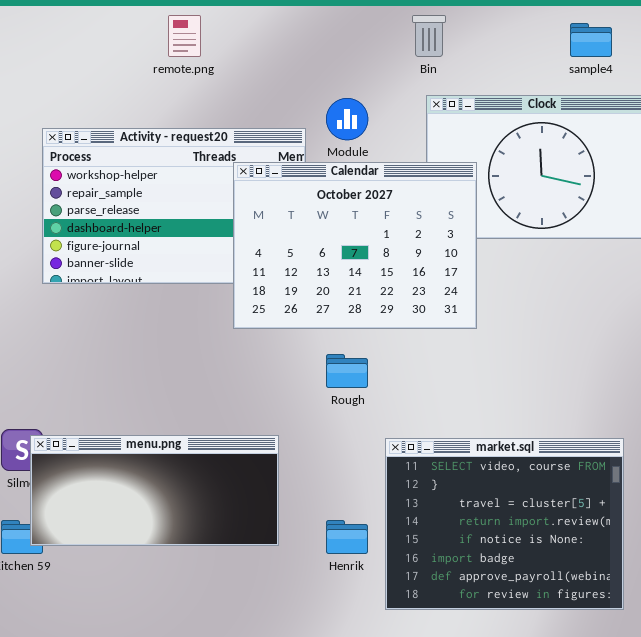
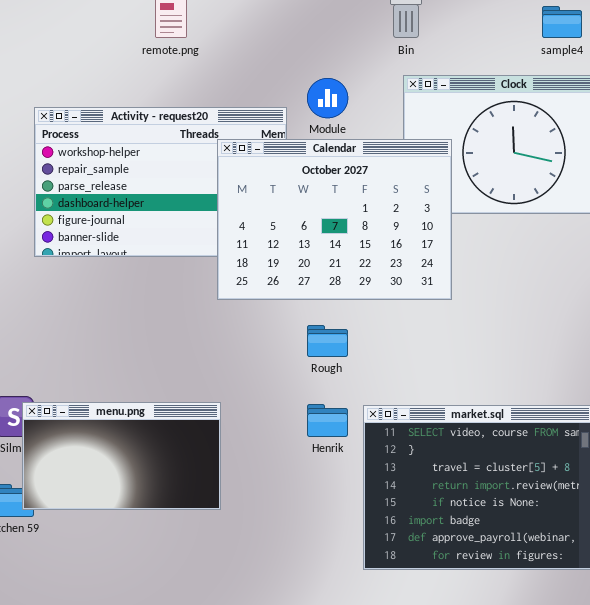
menu.png: [30,435,279,546] -> [22,402,221,510], resized
Henrik: [326,520,368,554] -> [307,404,348,437], moved

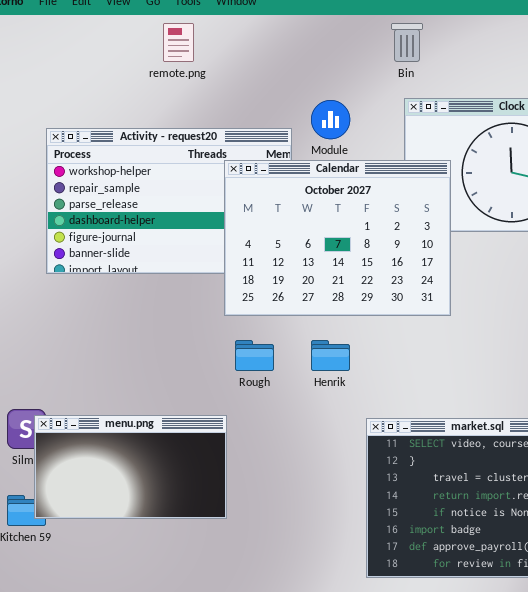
Rough: [307,325,348,357] -> [235,340,274,371], moved
Henrik: [307,404,348,437] -> [311,340,350,371], moved

